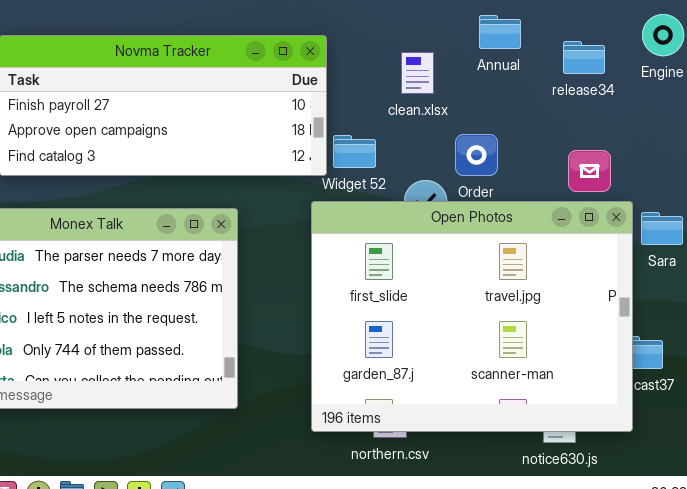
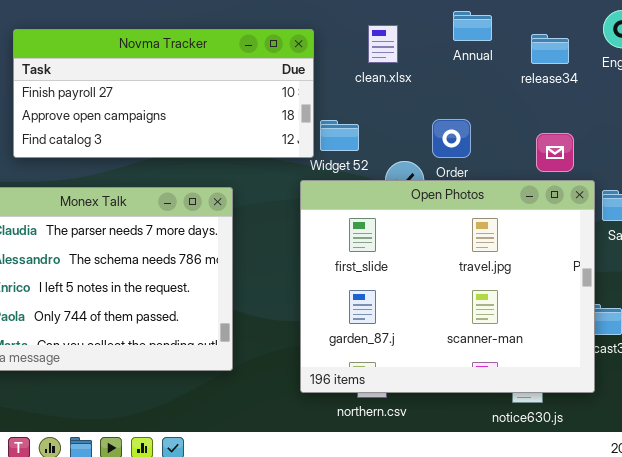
clean.xlsx: [401,52,434,94] -> [368,25,398,63], moved

